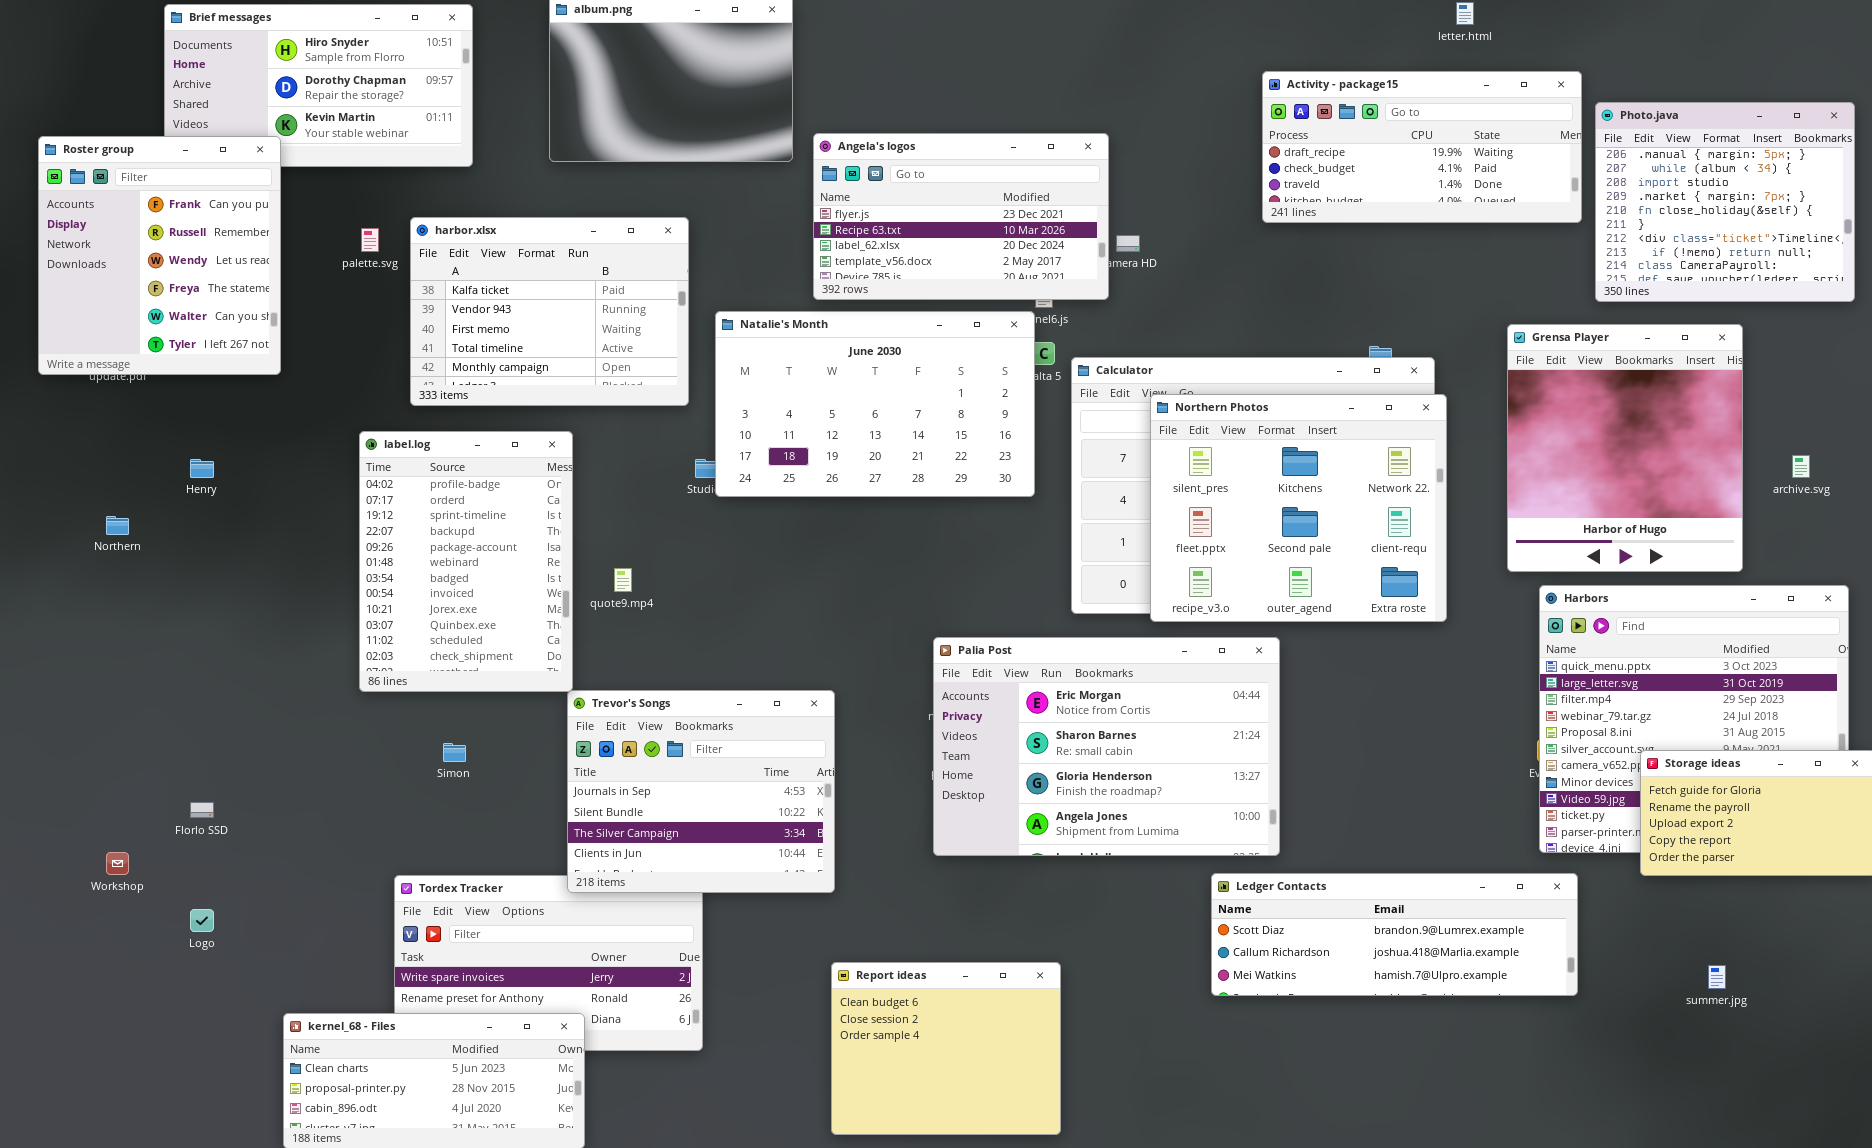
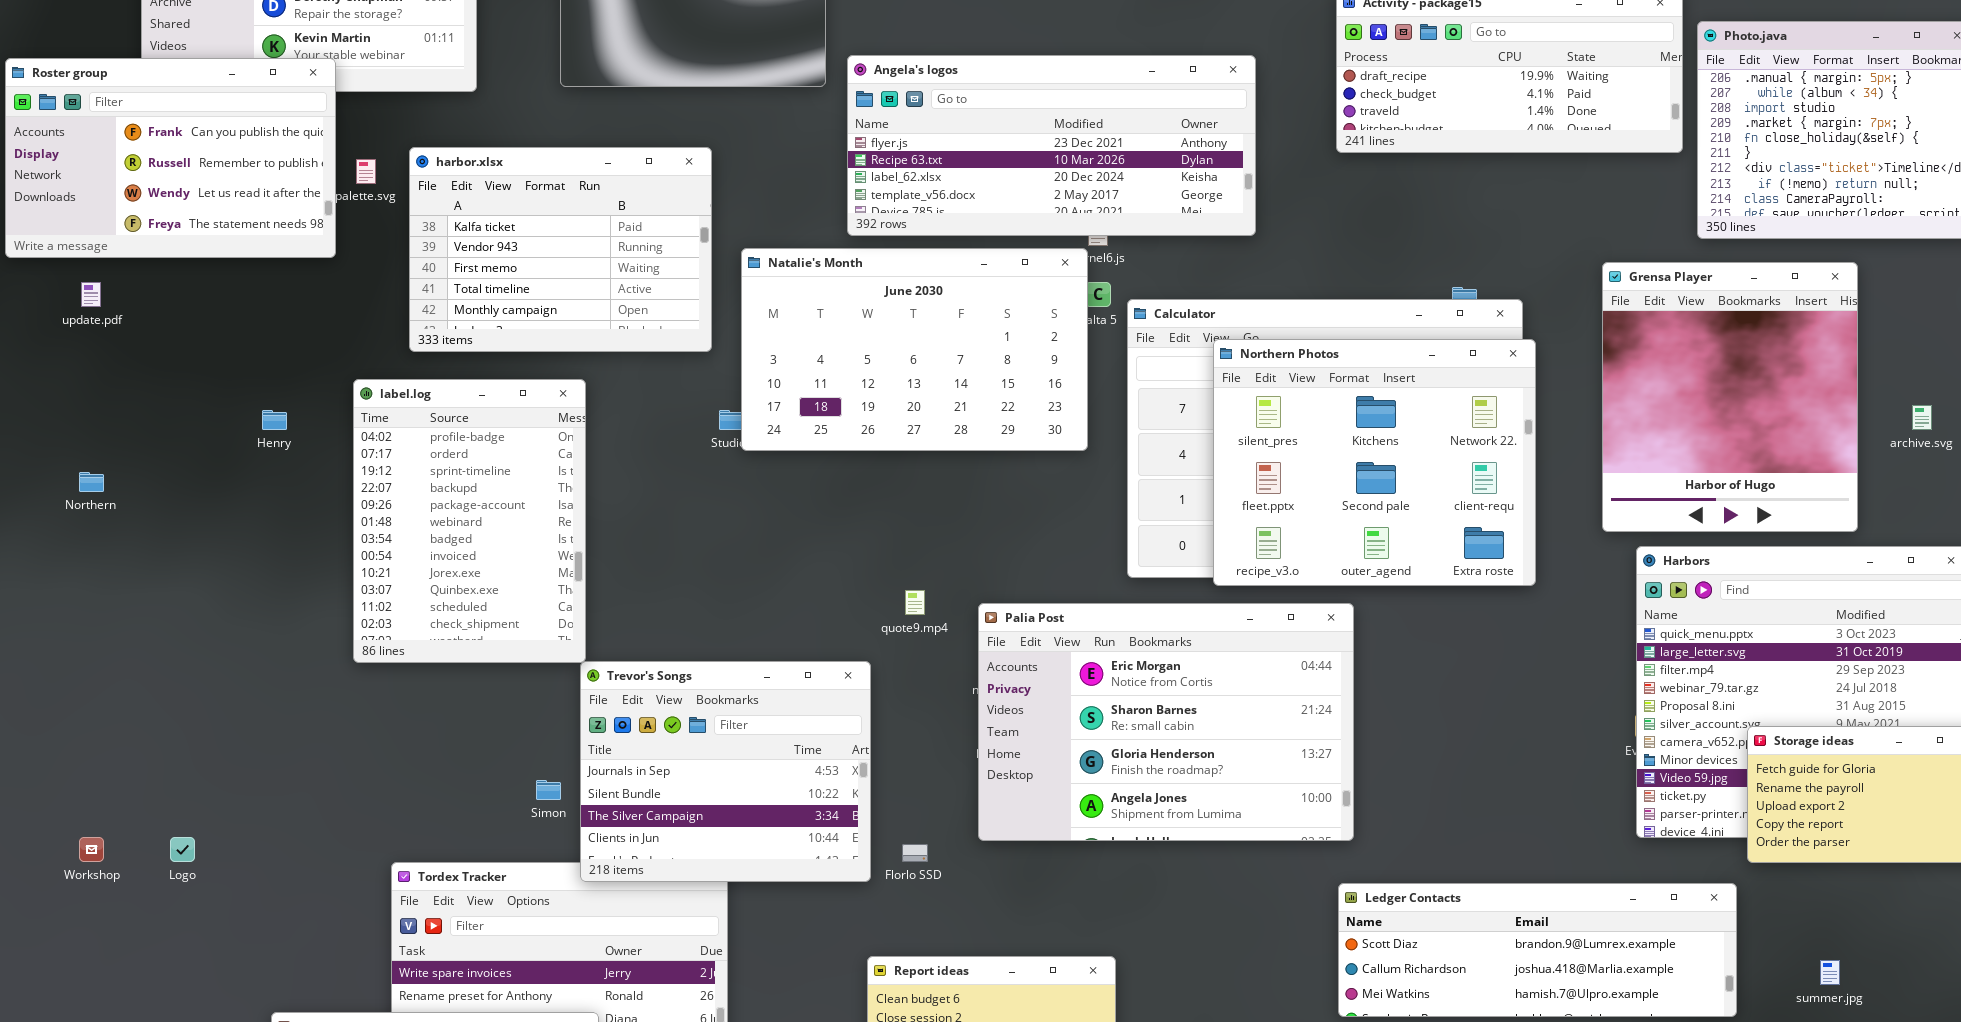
Angela's logos: [813,133,1109,300] -> [847,55,1256,236], resized
Roster group: [38,136,281,375] -> [5,58,336,258], resized
Henry: [190,459,214,478] -> [262,410,287,430], moved
quote9.mp4: [614,568,632,592] -> [905,590,925,615], moved
Simon: [443,743,466,762] -> [536,780,561,800], moved
Florlo SSD: [190,802,214,818] -> [902,844,928,862], moved
Ledger Contacts: [1211,873,1578,996] -> [1338,883,1737,1017], moved
Logo: [190,909,214,932] -> [170,837,195,862], moved

